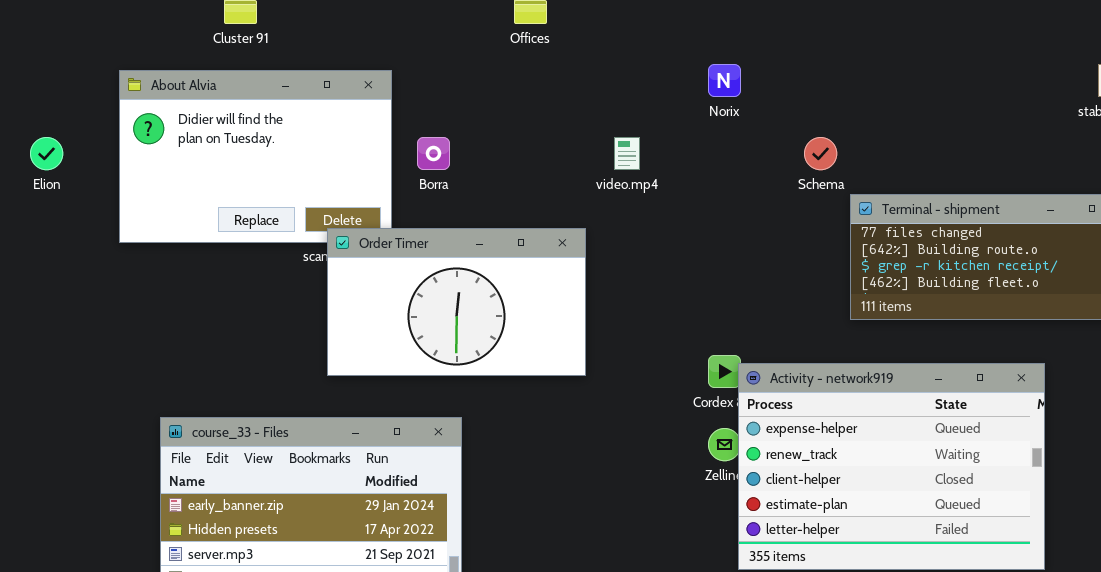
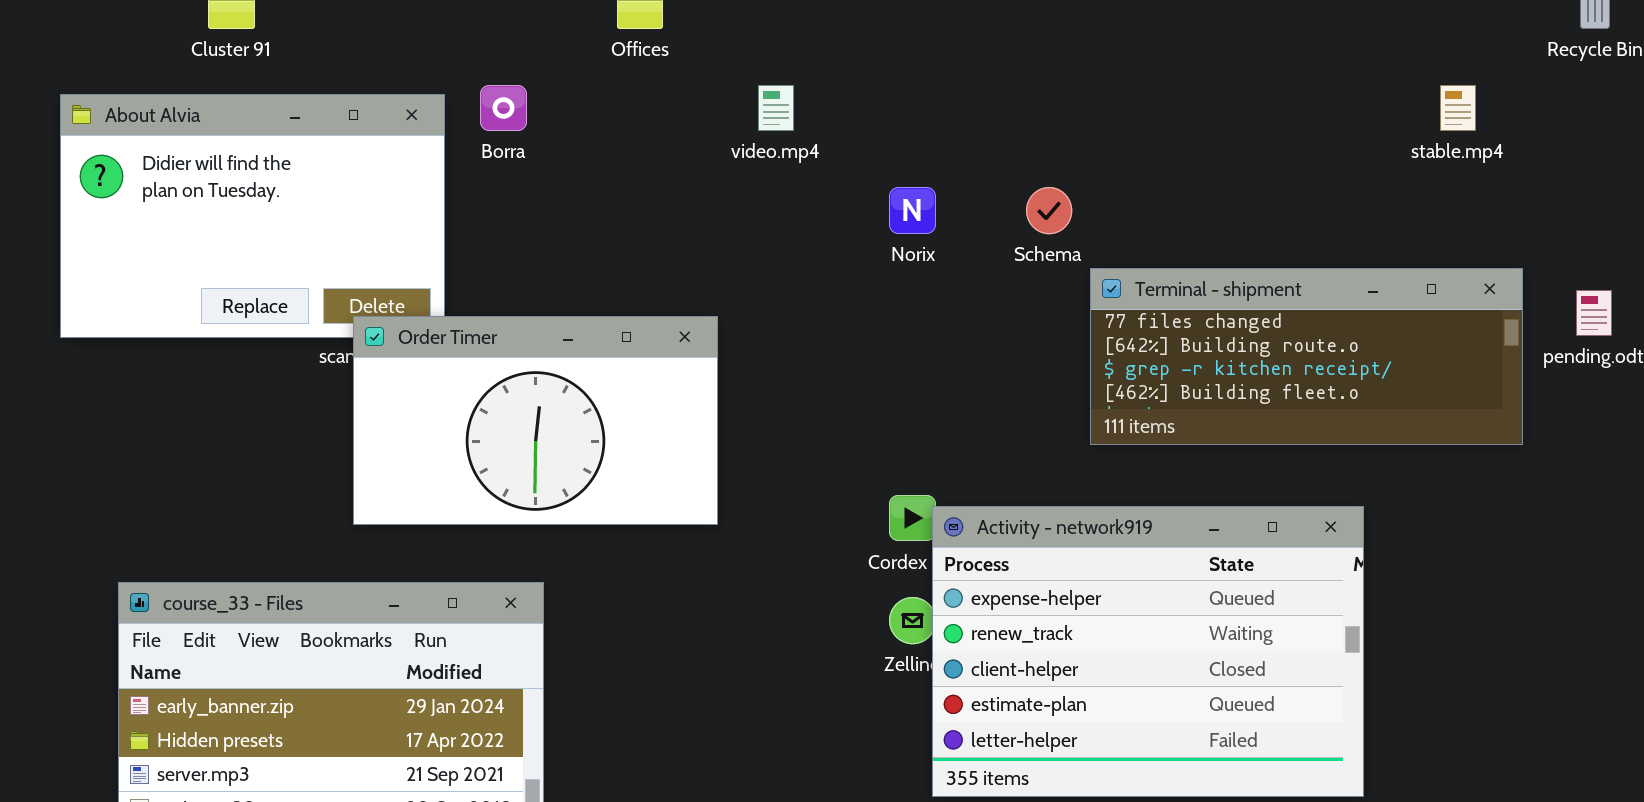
Norix: [708,64,741,97] -> [889,187,936,234], moved
Borra: [417,137,450,170] -> [480,85,527,131], moved
video.mp4: [614,137,640,170] -> [758,85,794,131], moved

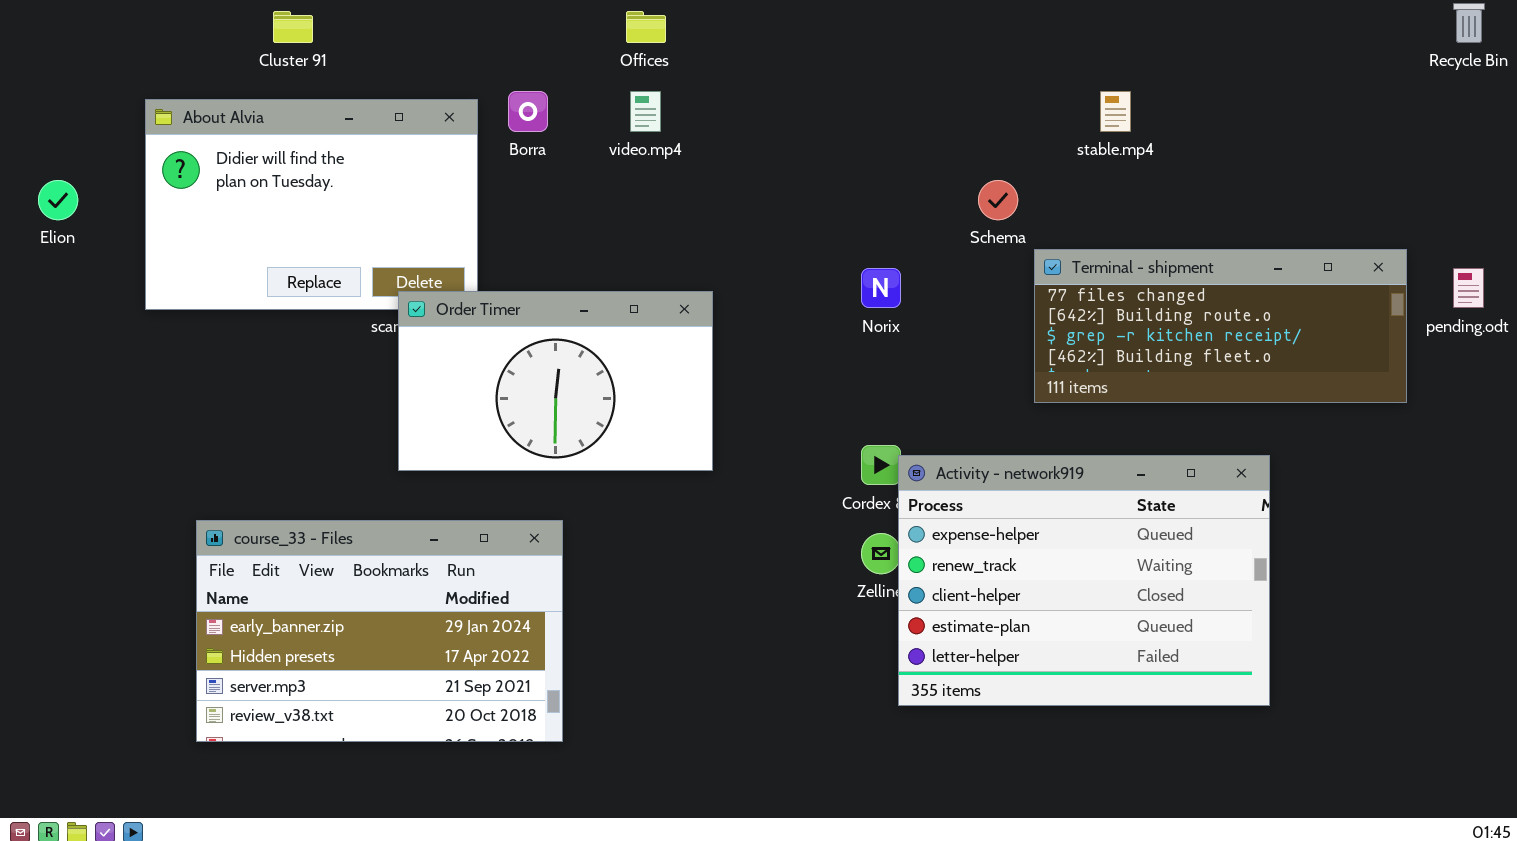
video.mp4: [758,85,794,131] -> [630,91,661,132], moved
stable.mp4: [1440,85,1476,131] -> [1100,91,1131,132], moved
Norix: [889,187,936,234] -> [861,268,901,308], moved

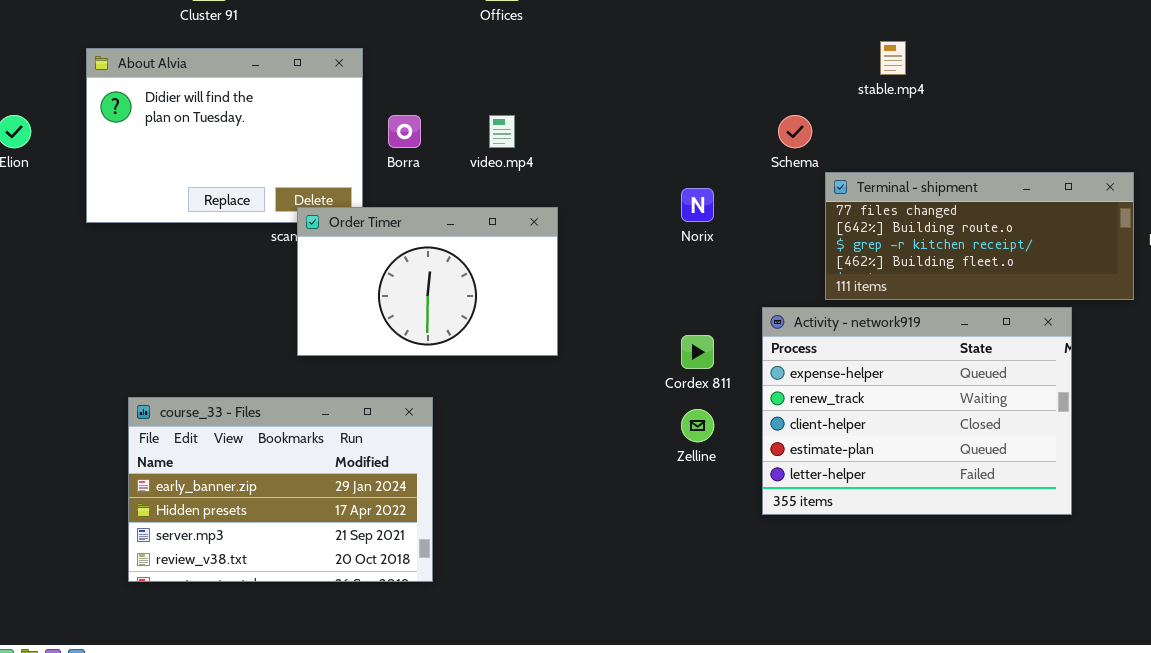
Borra: [508,91,548,132] -> [388,115,421,148], moved
video.mp4: [630,91,661,132] -> [489,115,515,148], moved
Activity - network919: [898,455,1270,706] -> [762,307,1072,515], moved

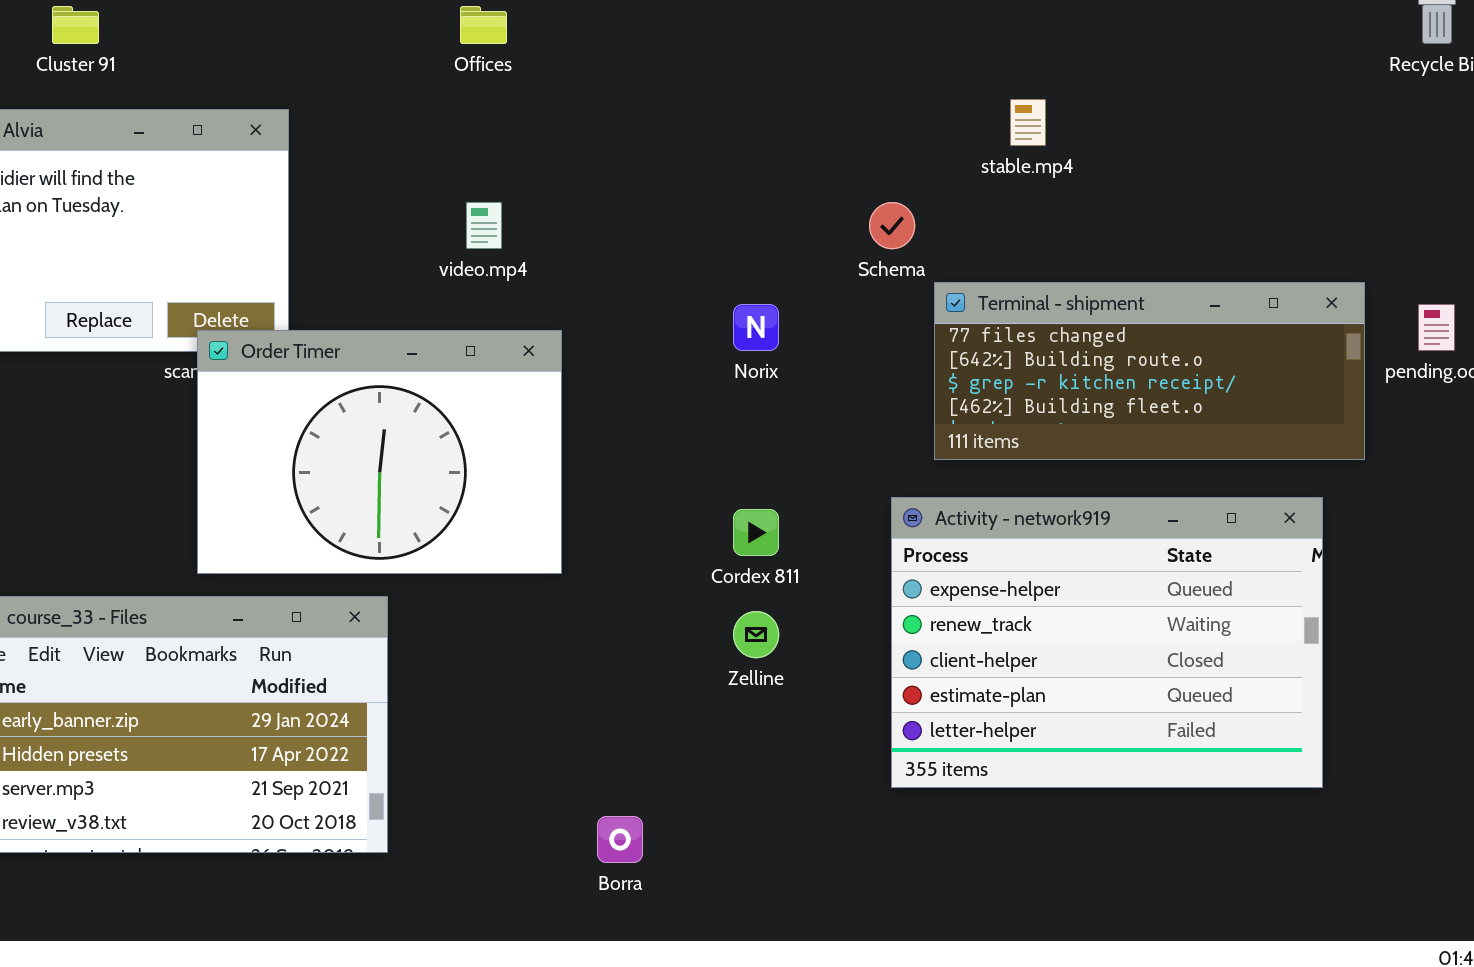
Borra: [388,115,421,148] -> [597,816,643,863], moved
Order Timer: [297,207,558,356] -> [197,330,562,574], resized
Activity - network919: [762,307,1072,515] -> [891,497,1323,788], moved

